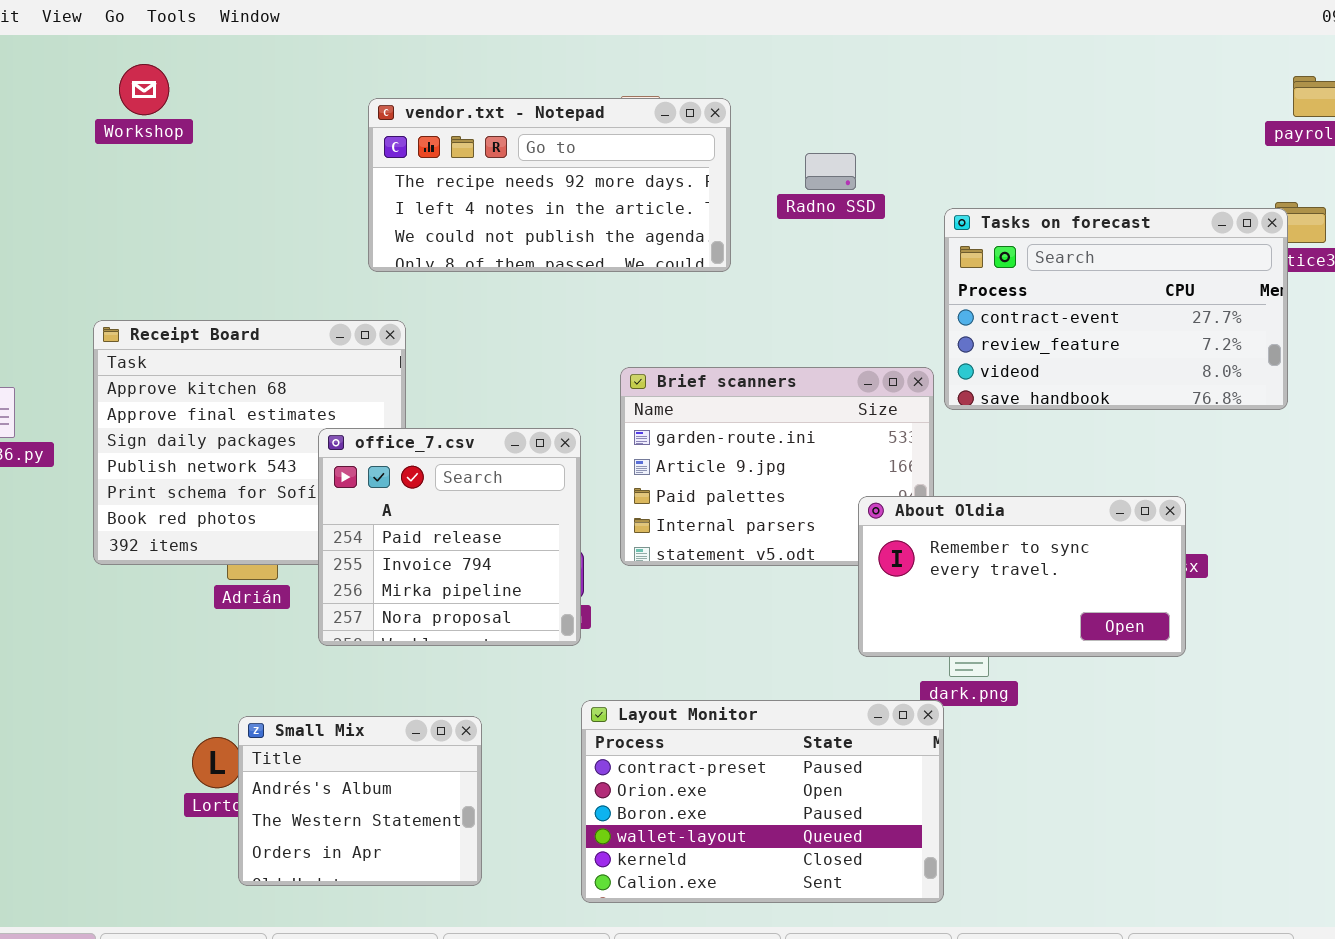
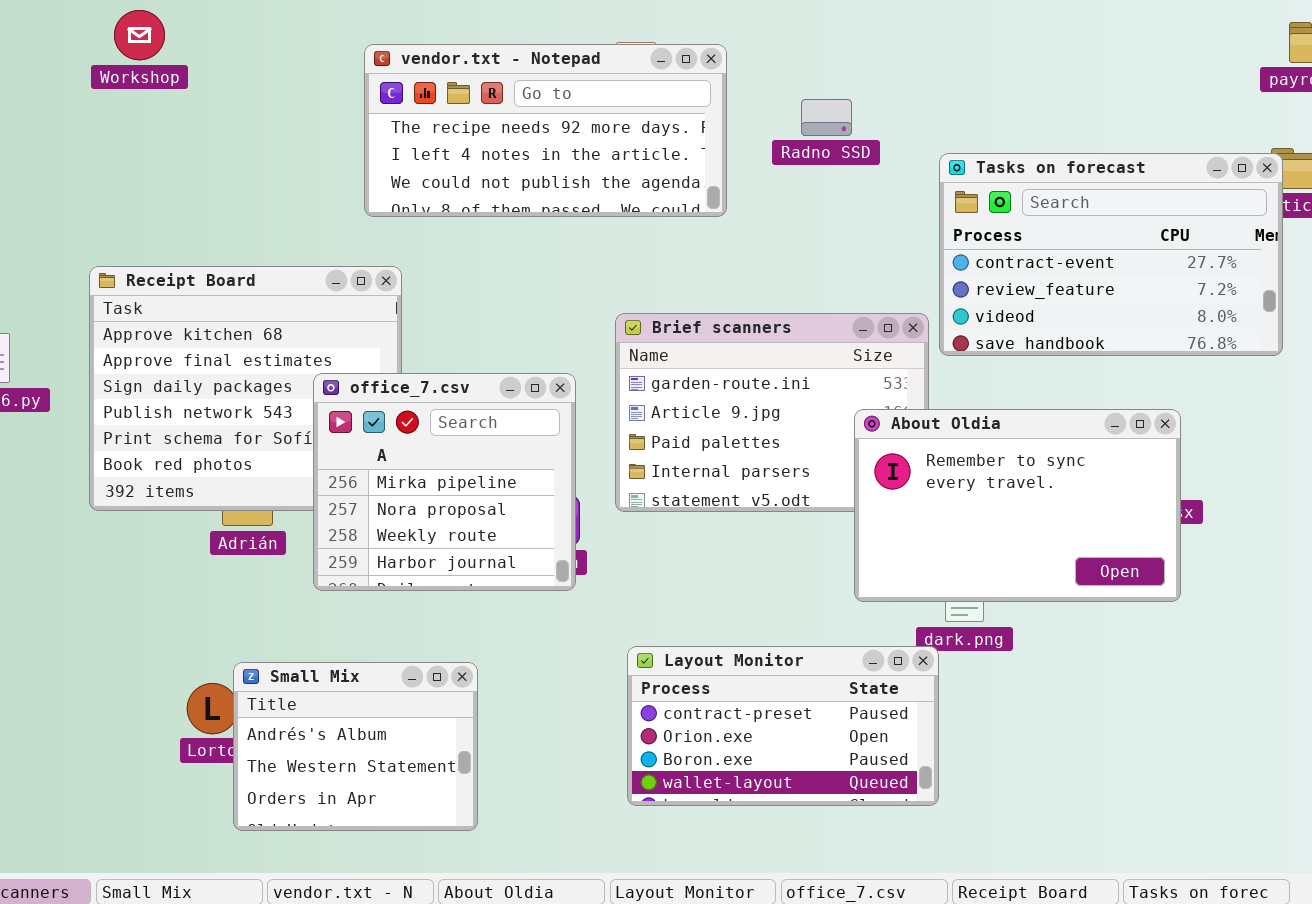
office_7.csv: [318,428,581,646] -> [313,373,576,591], scrolled down 2 rows
About Oldia: [858,496,1186,657] -> [854,409,1181,602], resized
Layout Monitor: [581,700,944,903] -> [627,646,939,806], resized

